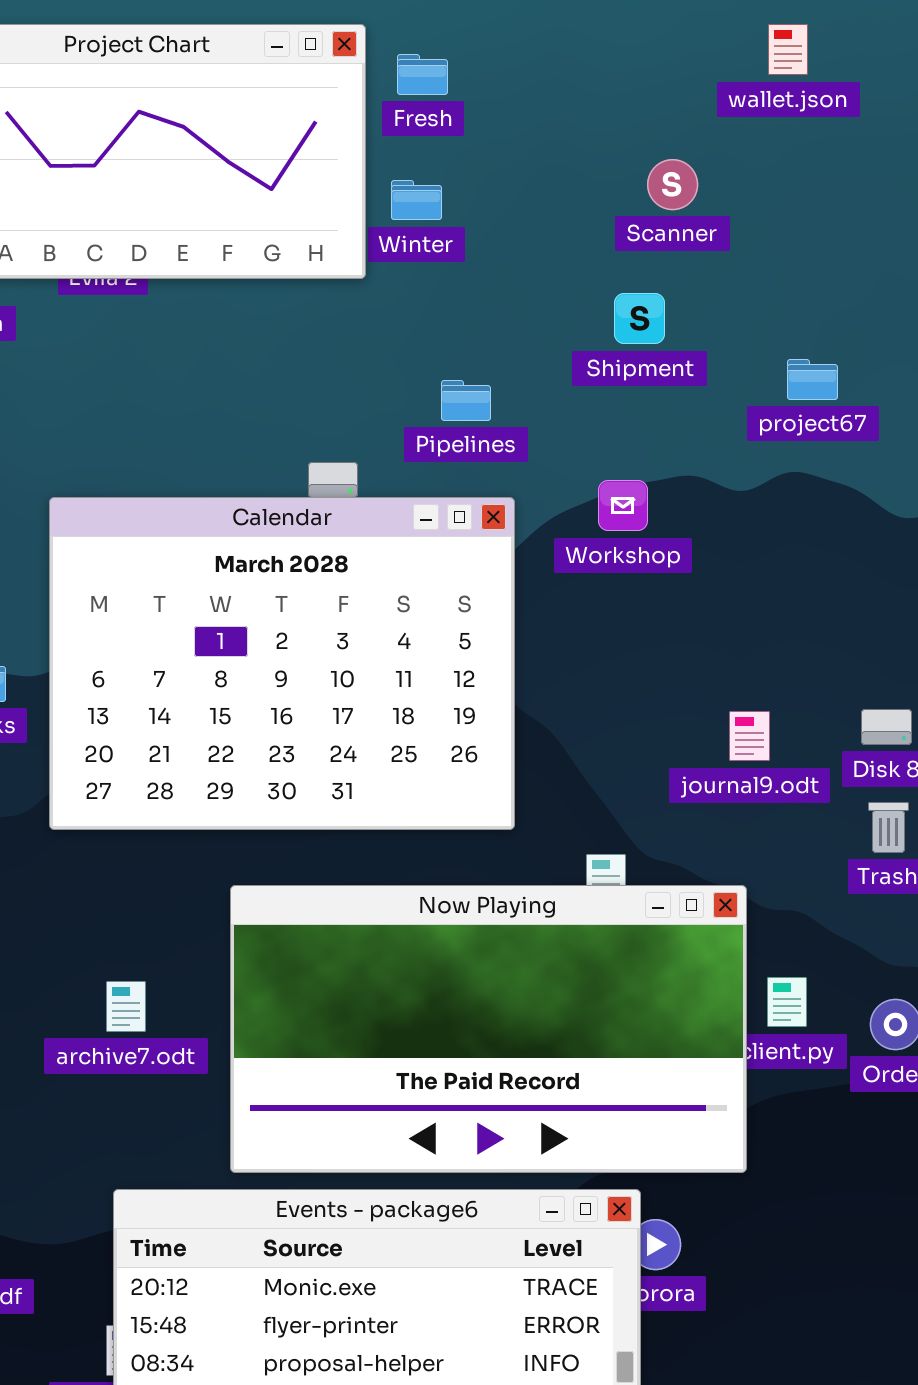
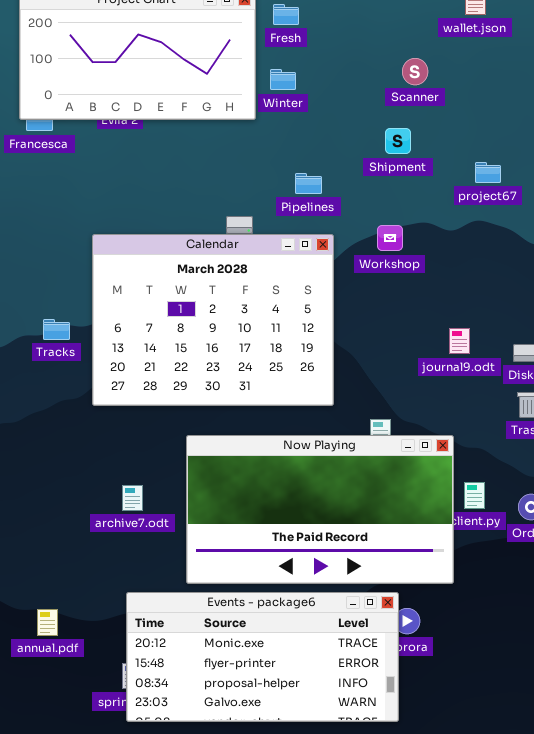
journal9.odt: [729,711,770,761] -> [449,328,470,354], moved

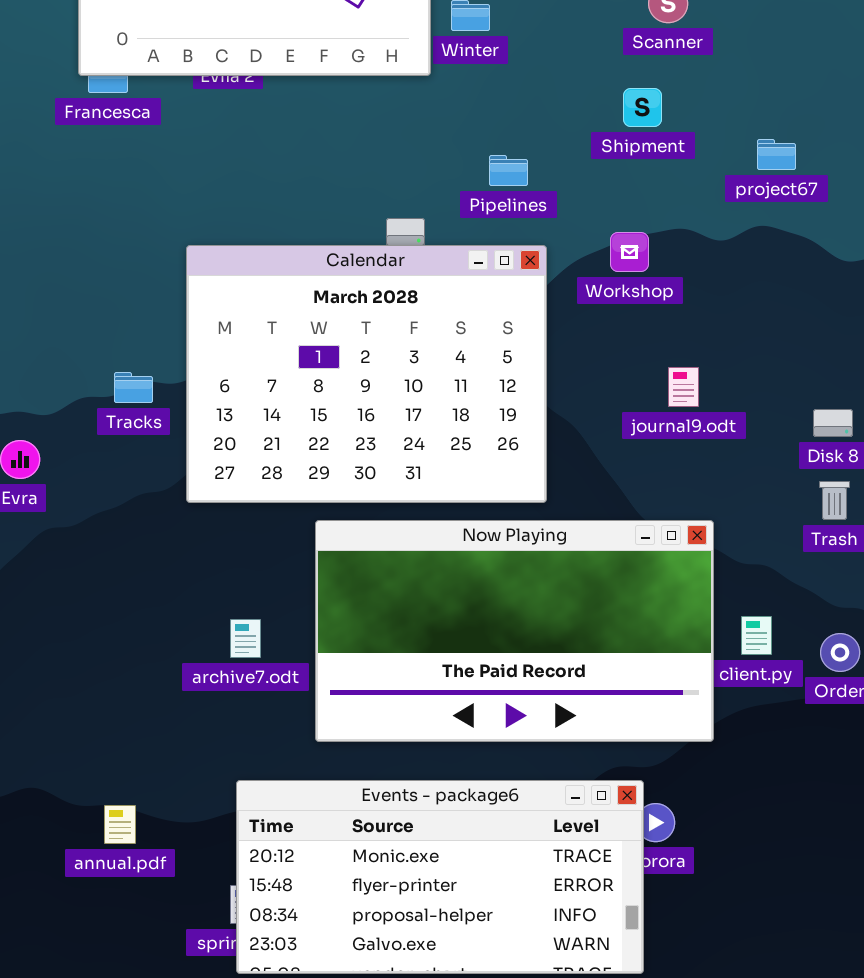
journal9.odt: [449,328,470,354] -> [668,367,699,407], moved
Now Playing: [186,435,454,584] -> [315,520,714,742], moved

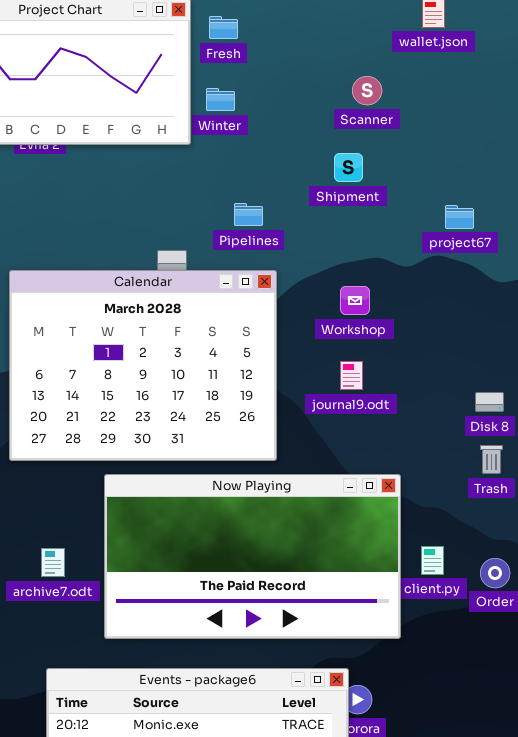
project67: [757,139,796,170] -> [445,205,474,229], moved
Workshop: [610,232,649,272] -> [340,286,370,315], moved
journal9.odt: [668,367,699,407] -> [340,361,363,390], moved

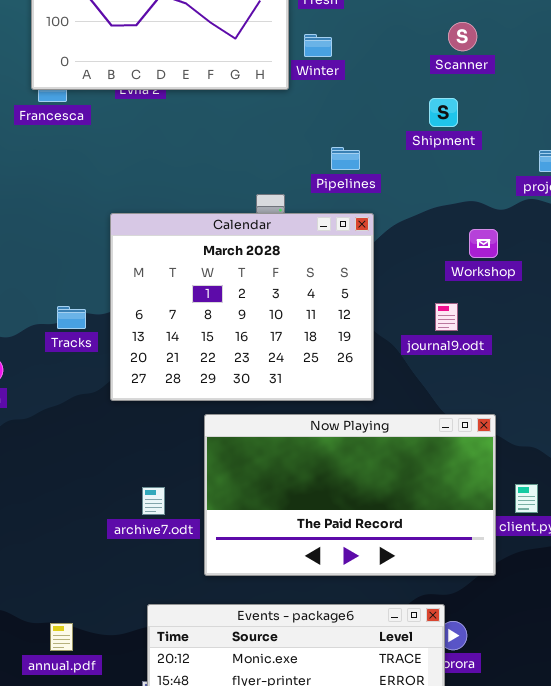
Workshop: [340,286,370,315] -> [469,229,498,258], moved

